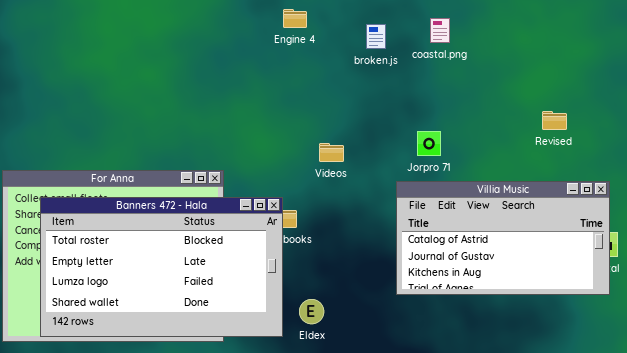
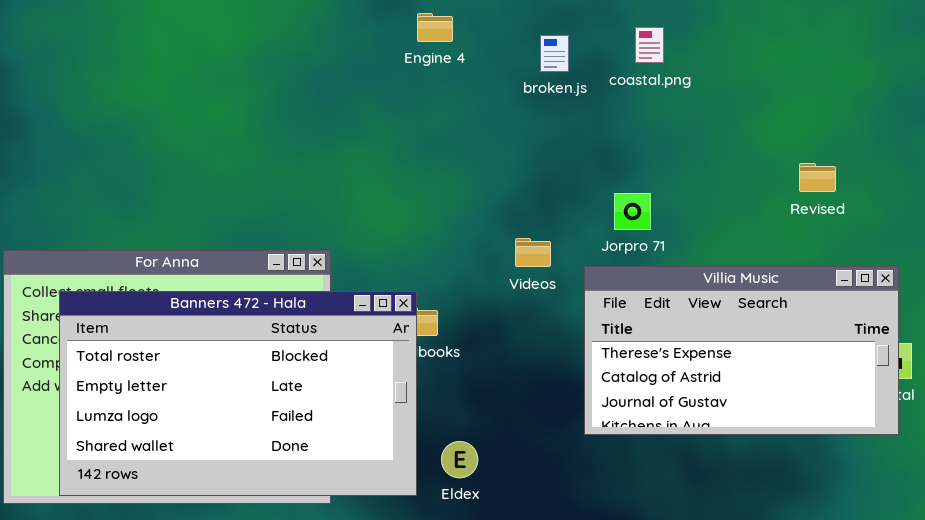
Videos: [319,143,344,162] -> [515,238,551,267], moved
Villia Music: [396,181,610,295] -> [584,266,899,435], scrolled up 1 row

